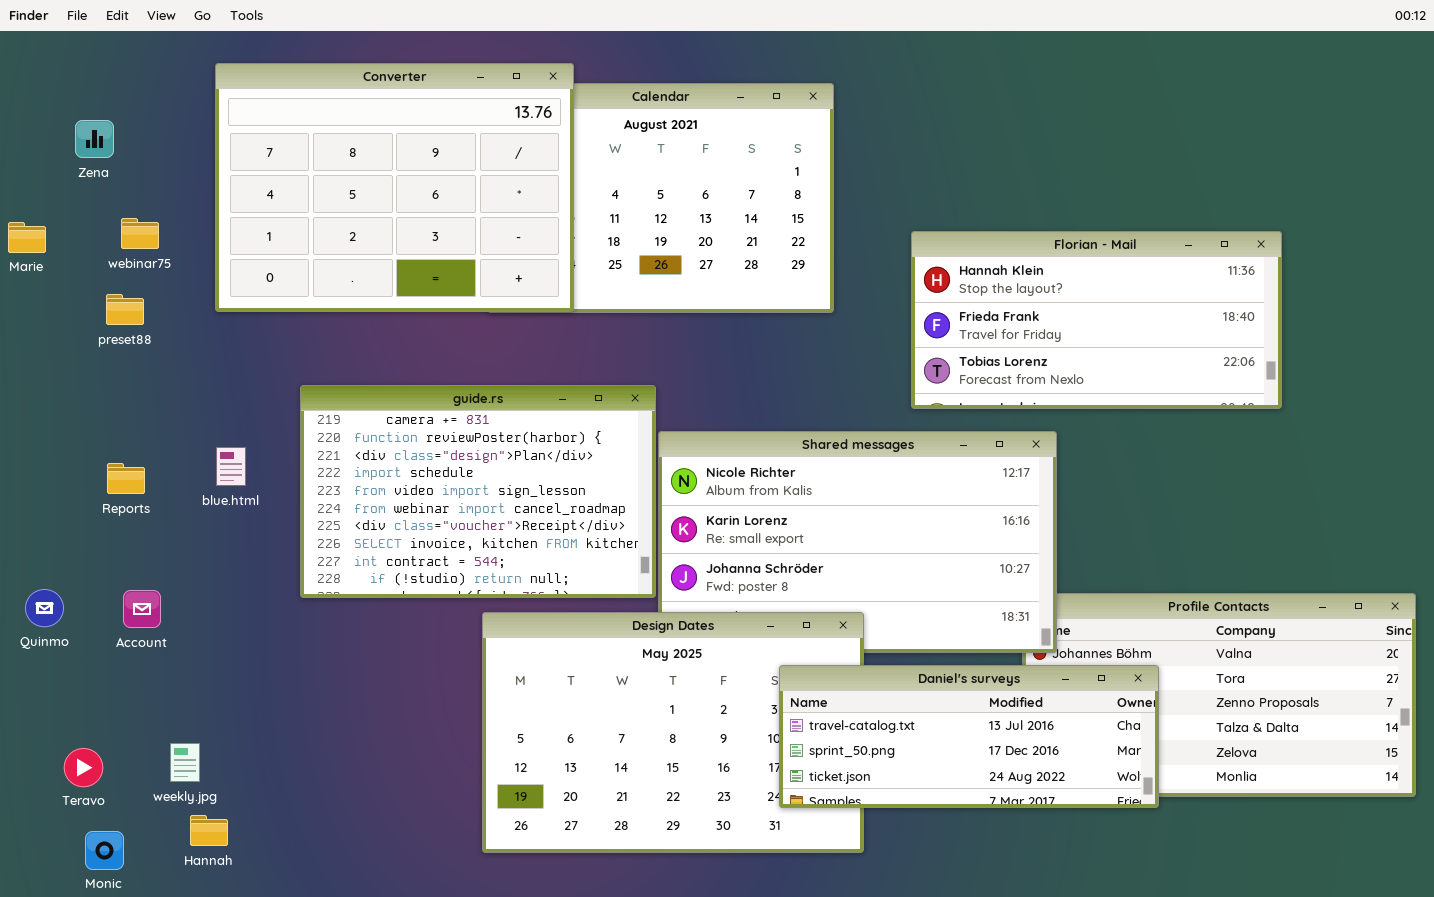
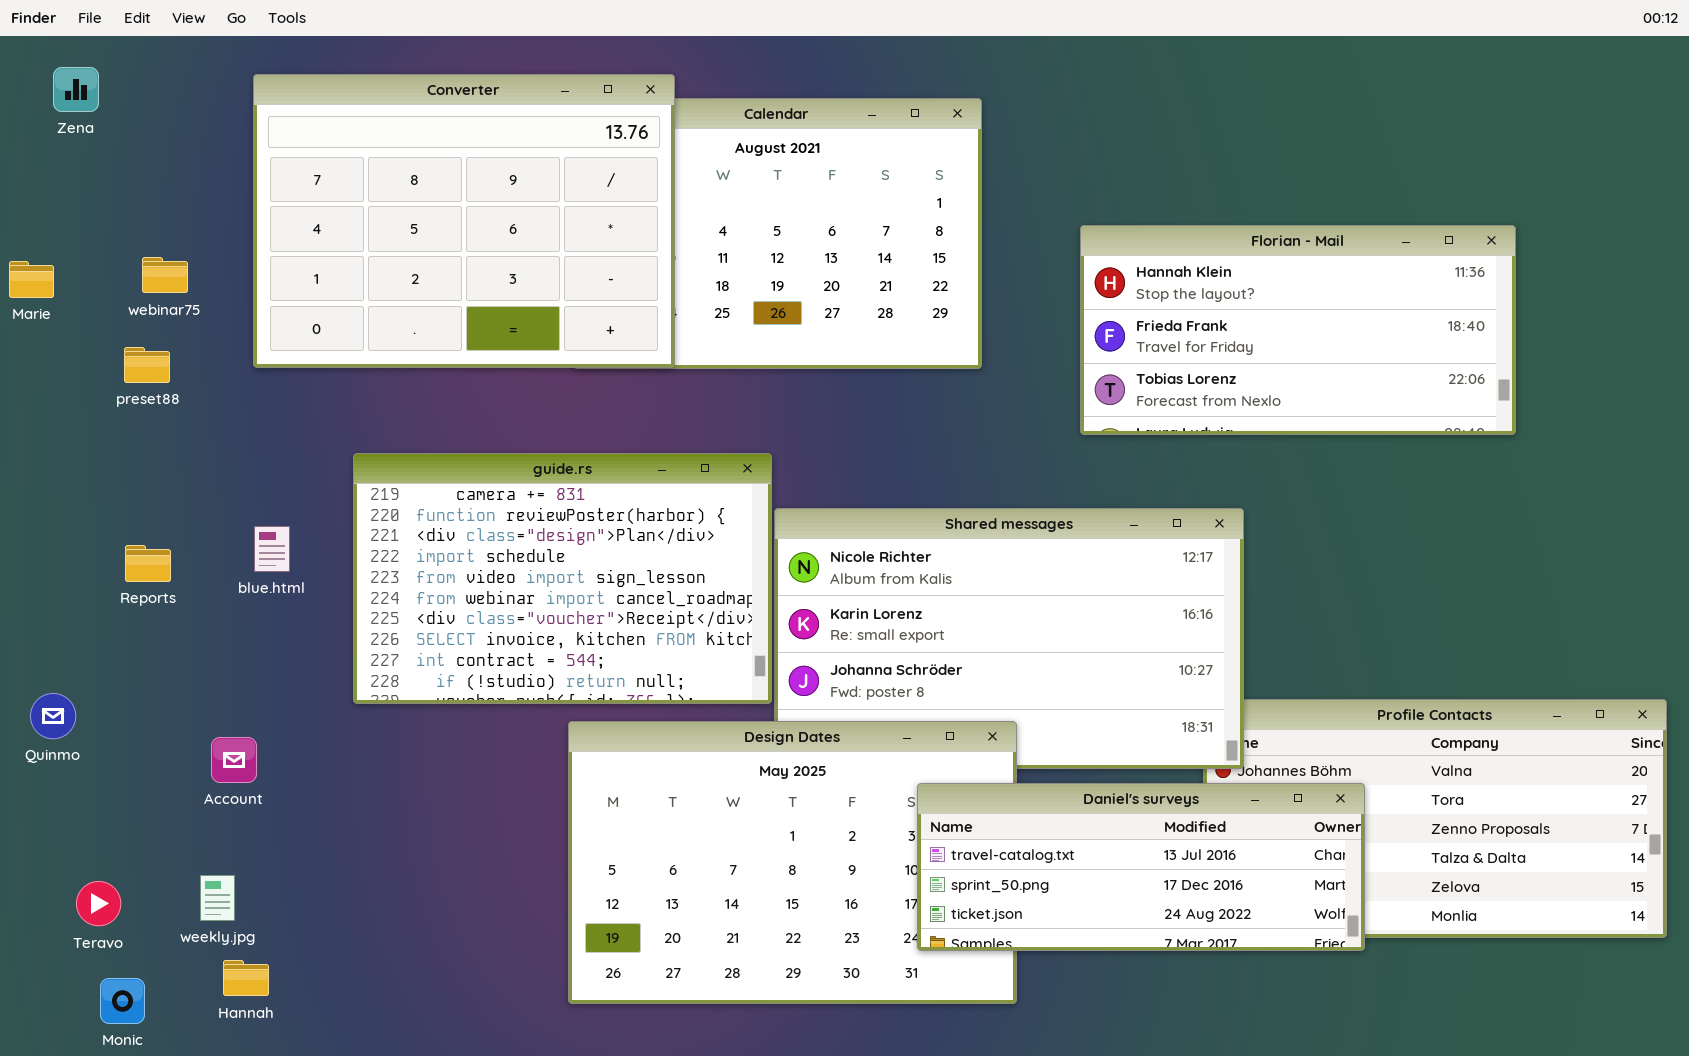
Zena: [75,120,114,158] -> [53,67,99,112], moved
Florian - Mail: [911,231,1282,409] -> [1080,225,1516,435], moved
Account: [123,590,161,628] -> [211,737,257,783], moved

